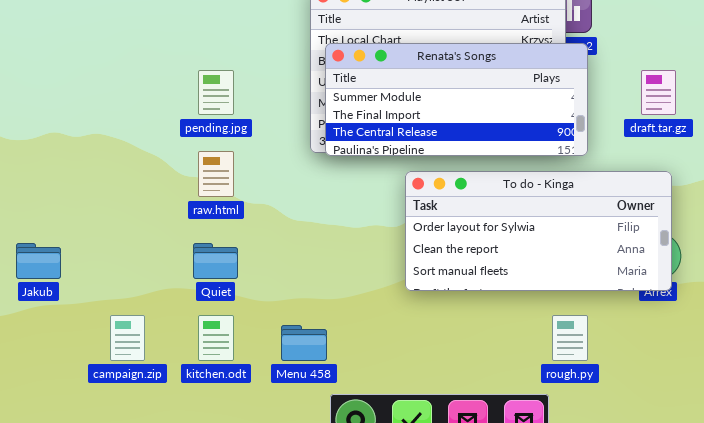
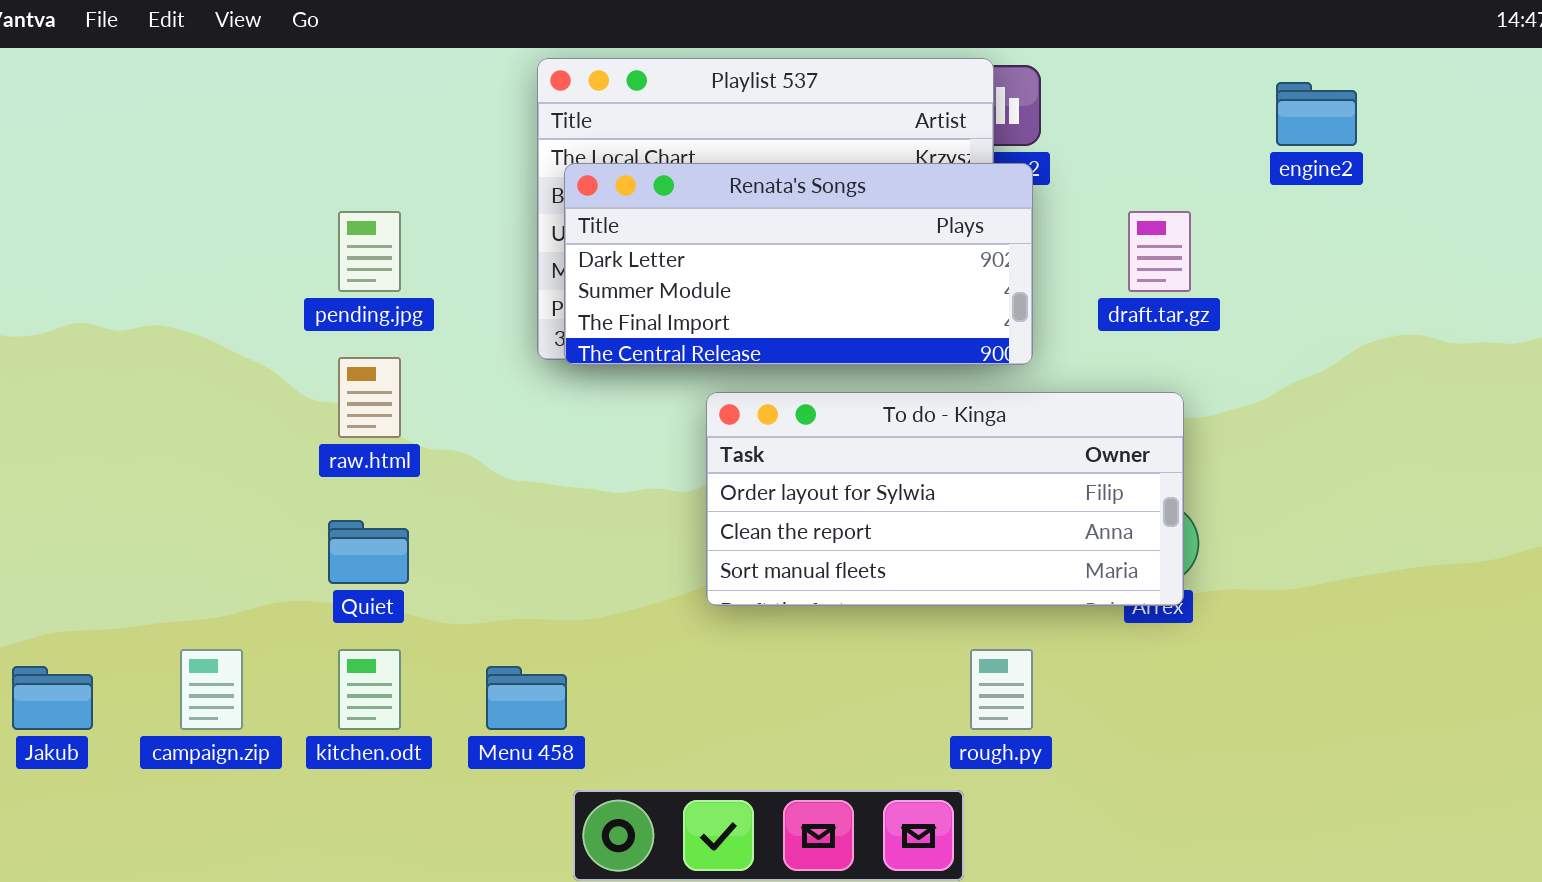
Renata's Songs: [325,43,588,156] -> [564,163,1033,365], scrolled up 1 row
Jakub: [16,243,61,279] -> [12,666,93,730], moved

